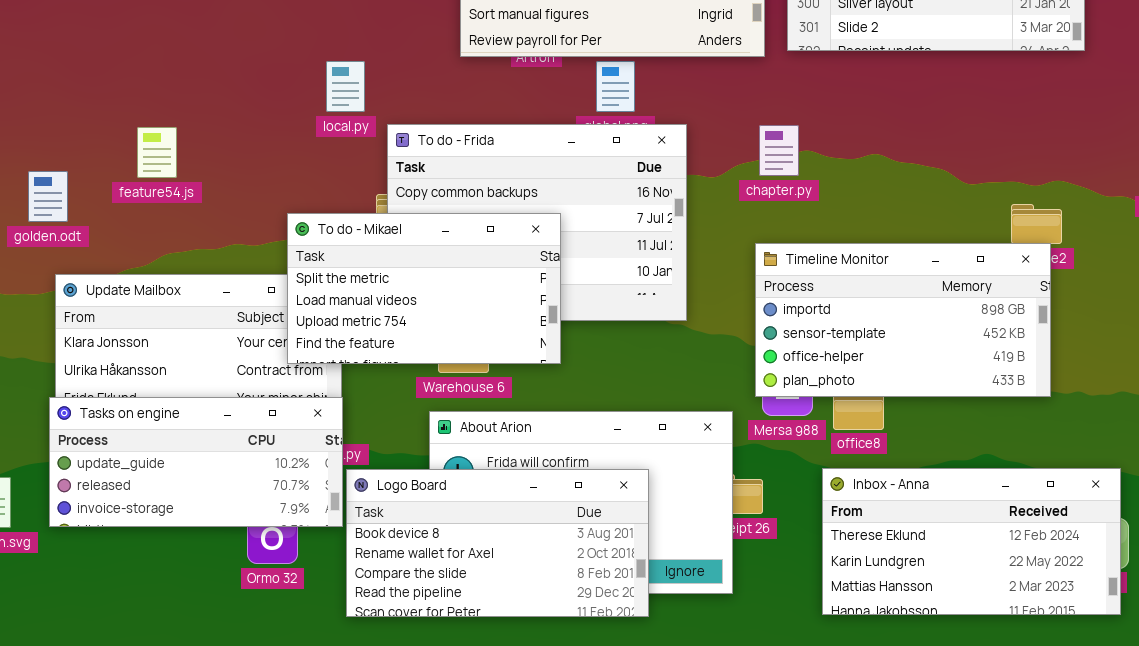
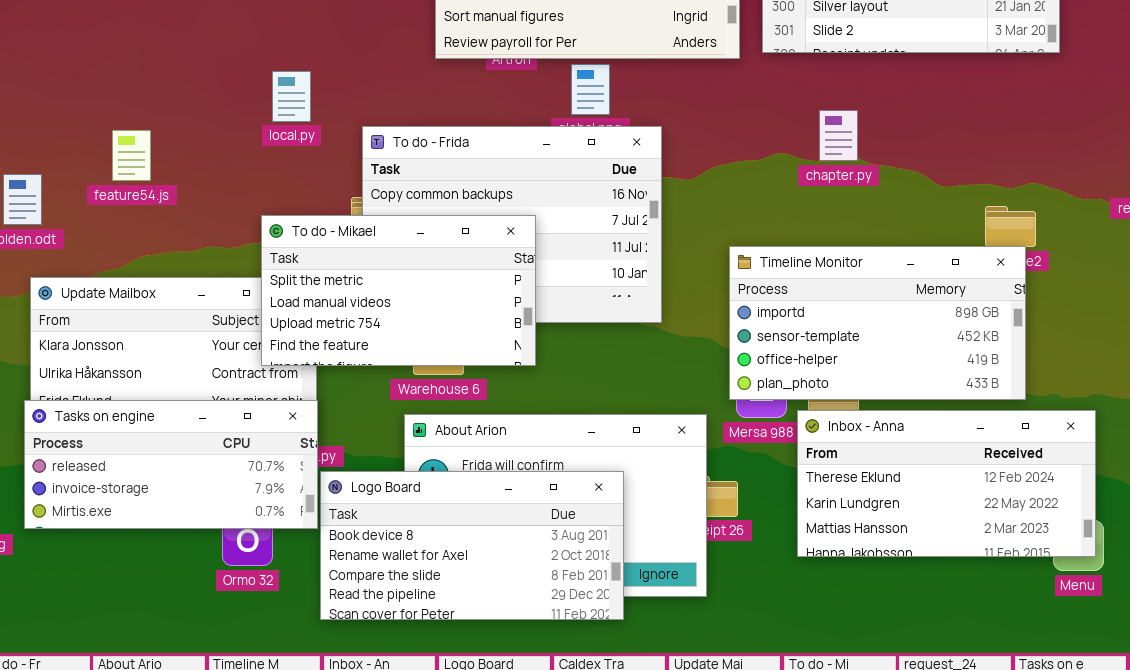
local.py: [326,61,365,112] -> [272,71,311,122], moved
chapter.py: [759,125,799,176] -> [819,110,858,161], moved
Tasks on engine: [49,397,343,527] -> [24,400,318,529], scrolled down 1 row
Inbox - Anna: [822,468,1121,615] -> [797,410,1096,557], moved

